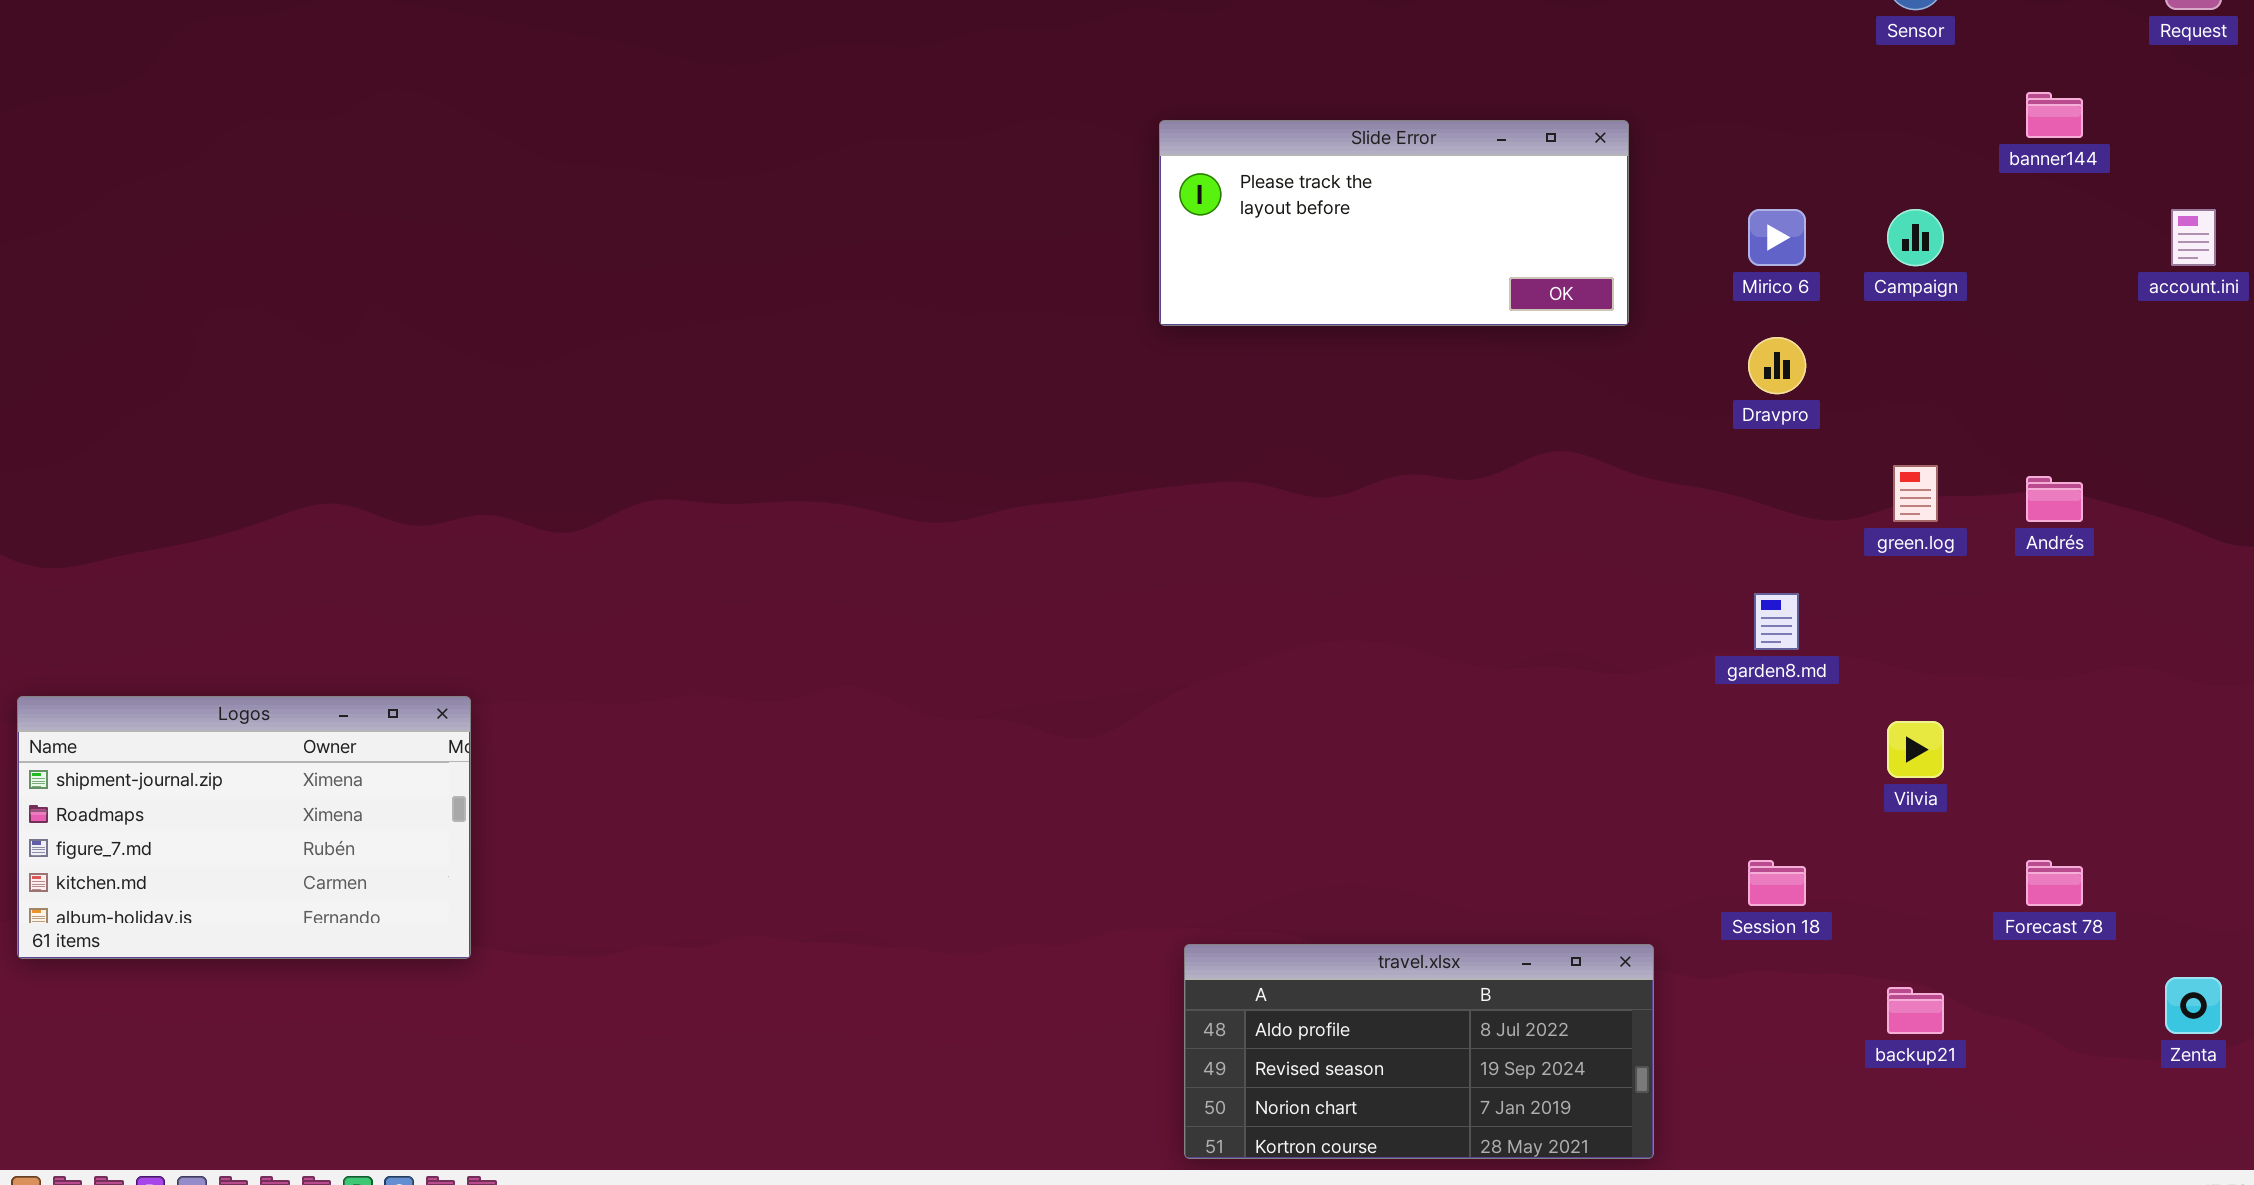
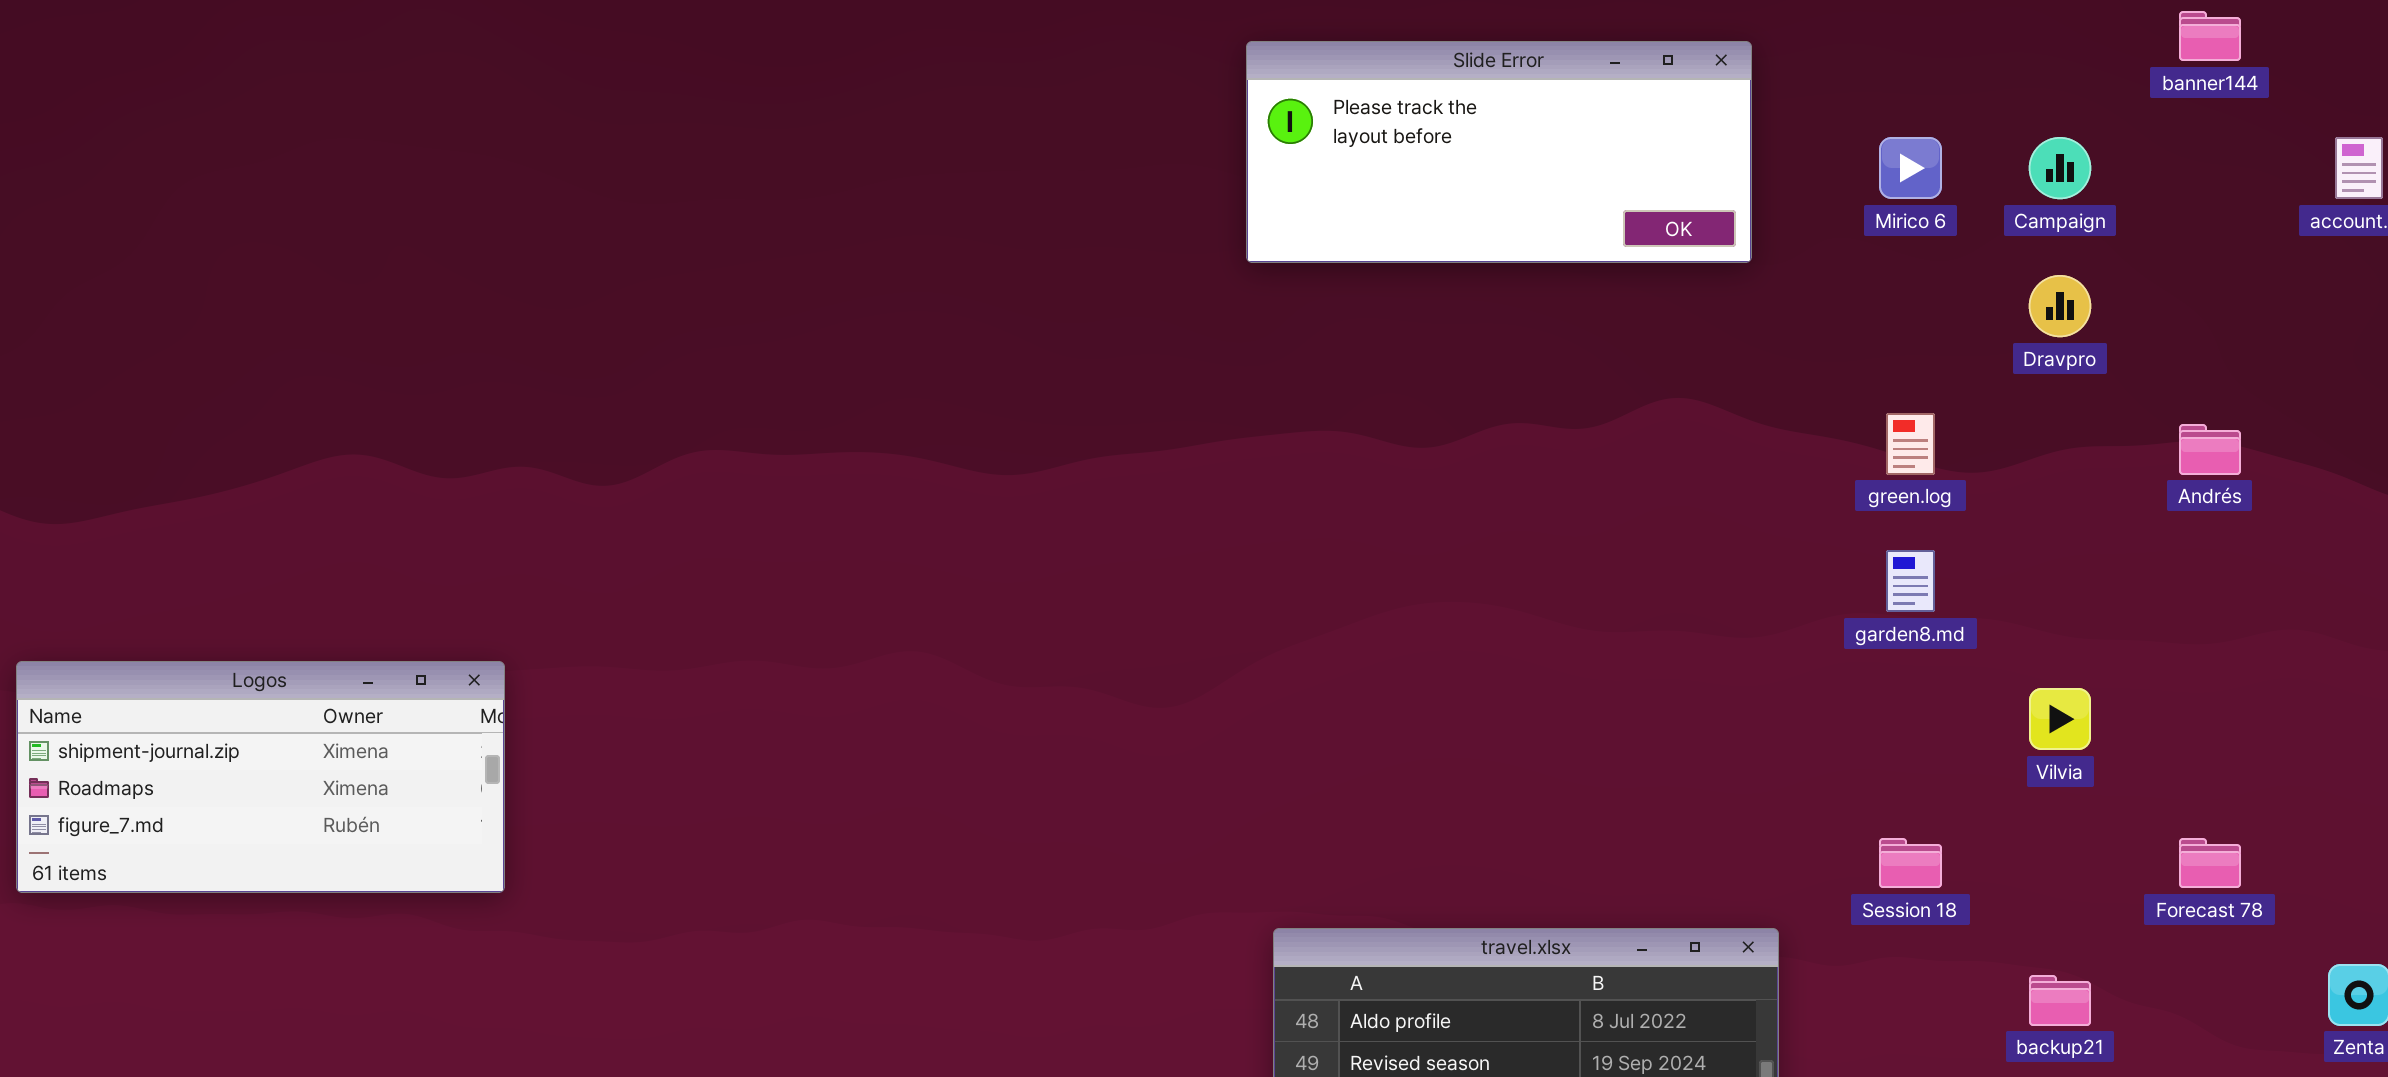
Dravpro: [1748,337,1806,394] -> [2029,275,2091,337], moved
green.log: [1893,465,1938,522] -> [1886,413,1935,475], moved
Logos: [17,696,471,959] -> [16,661,505,893], resized

